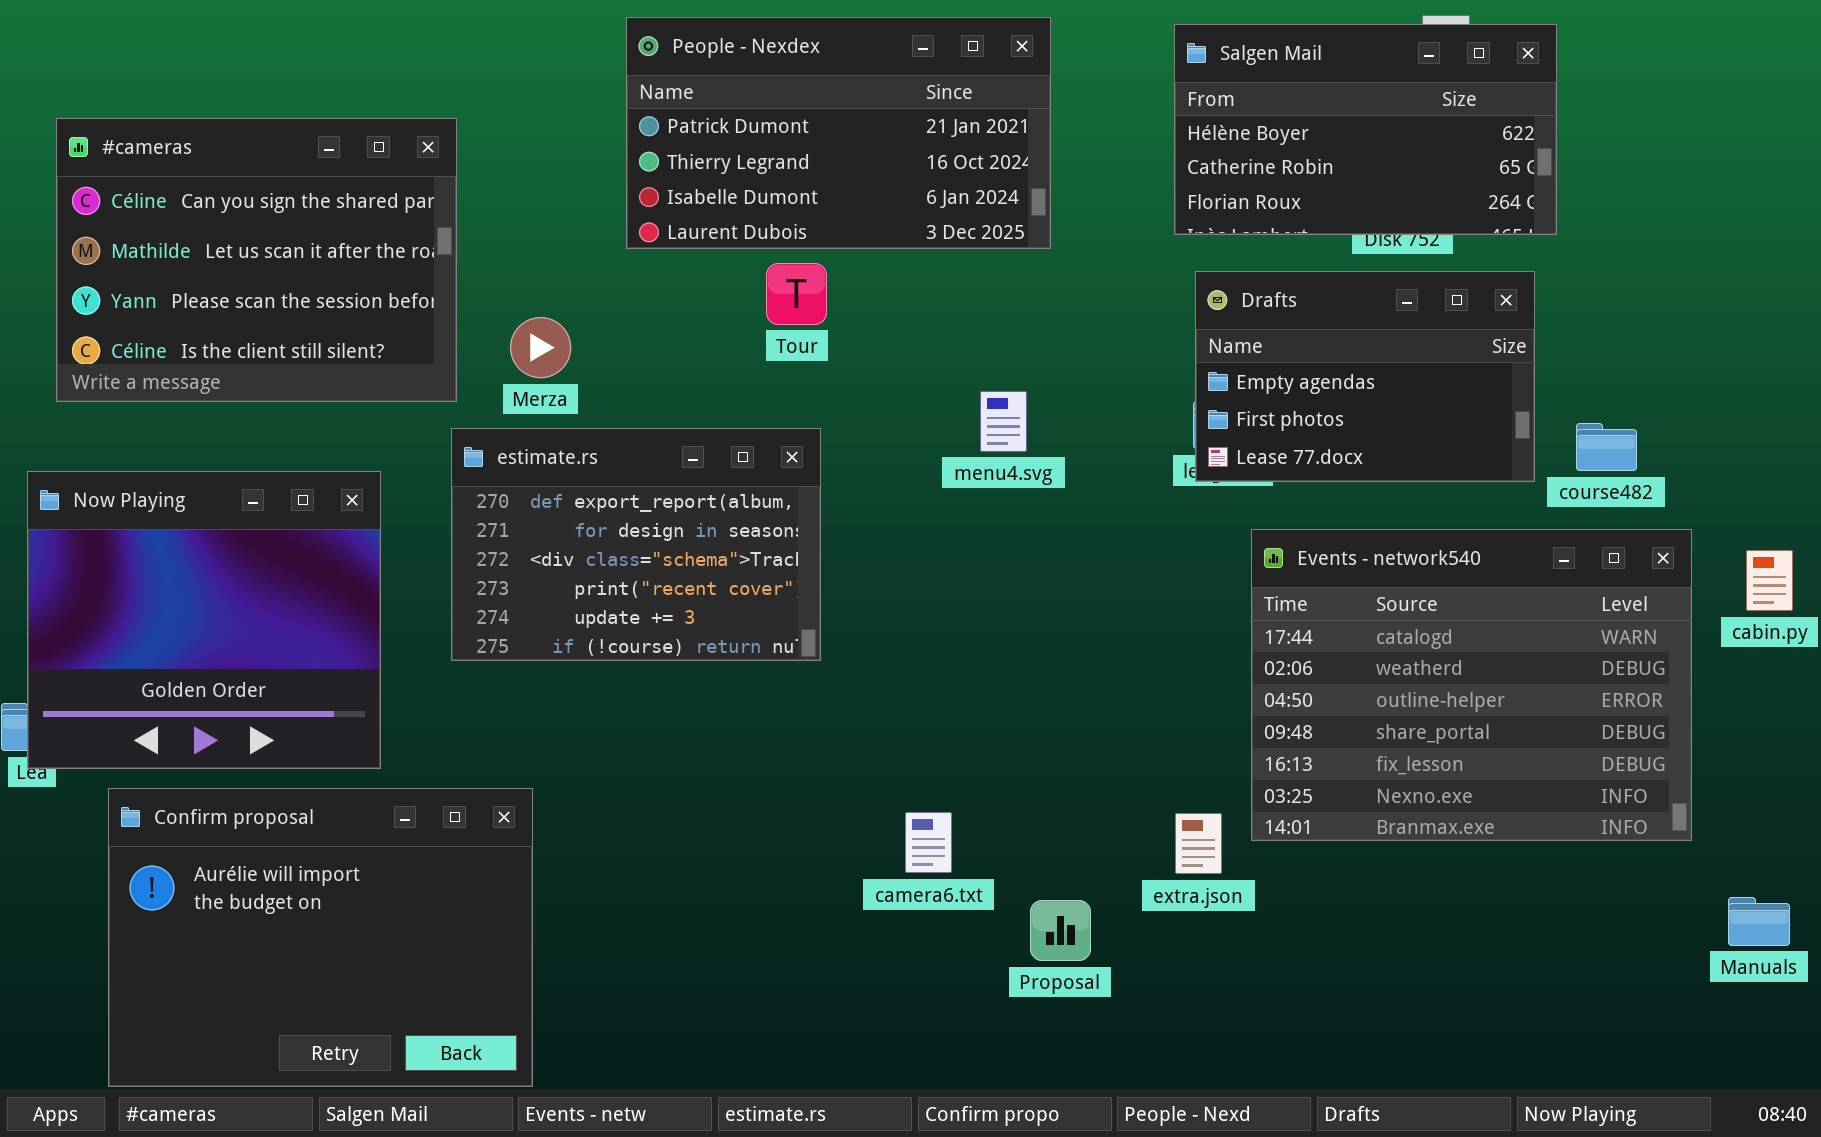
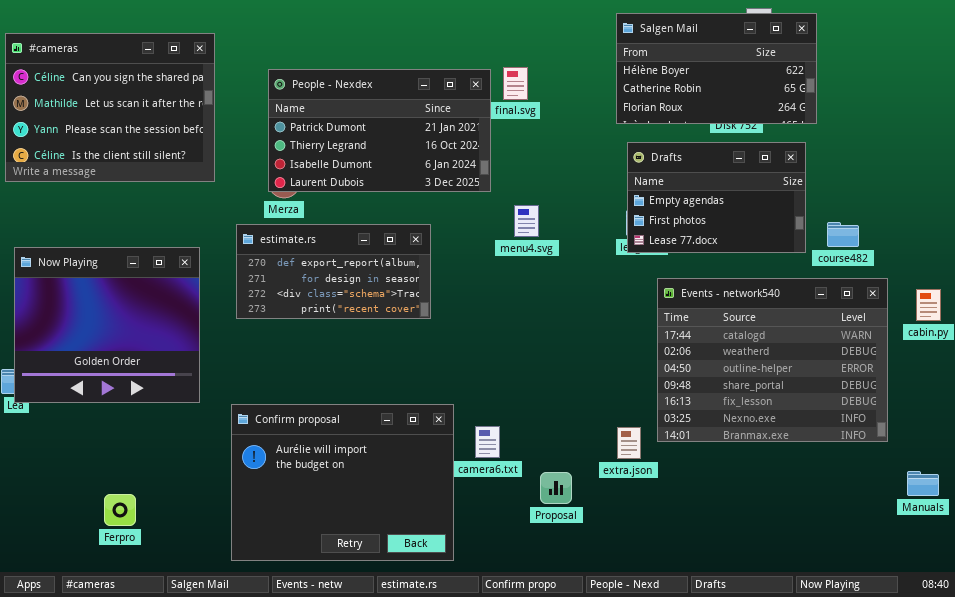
People - Nexdex: [626,17,1051,249] -> [268,69,491,192], moved
#cameras: [56,118,457,402] -> [5,33,215,182], moved
estimate.rs: [451,428,821,661] -> [236,224,431,319], resized
Confirm proposal: [108,788,533,1087] -> [231,404,454,561], moved

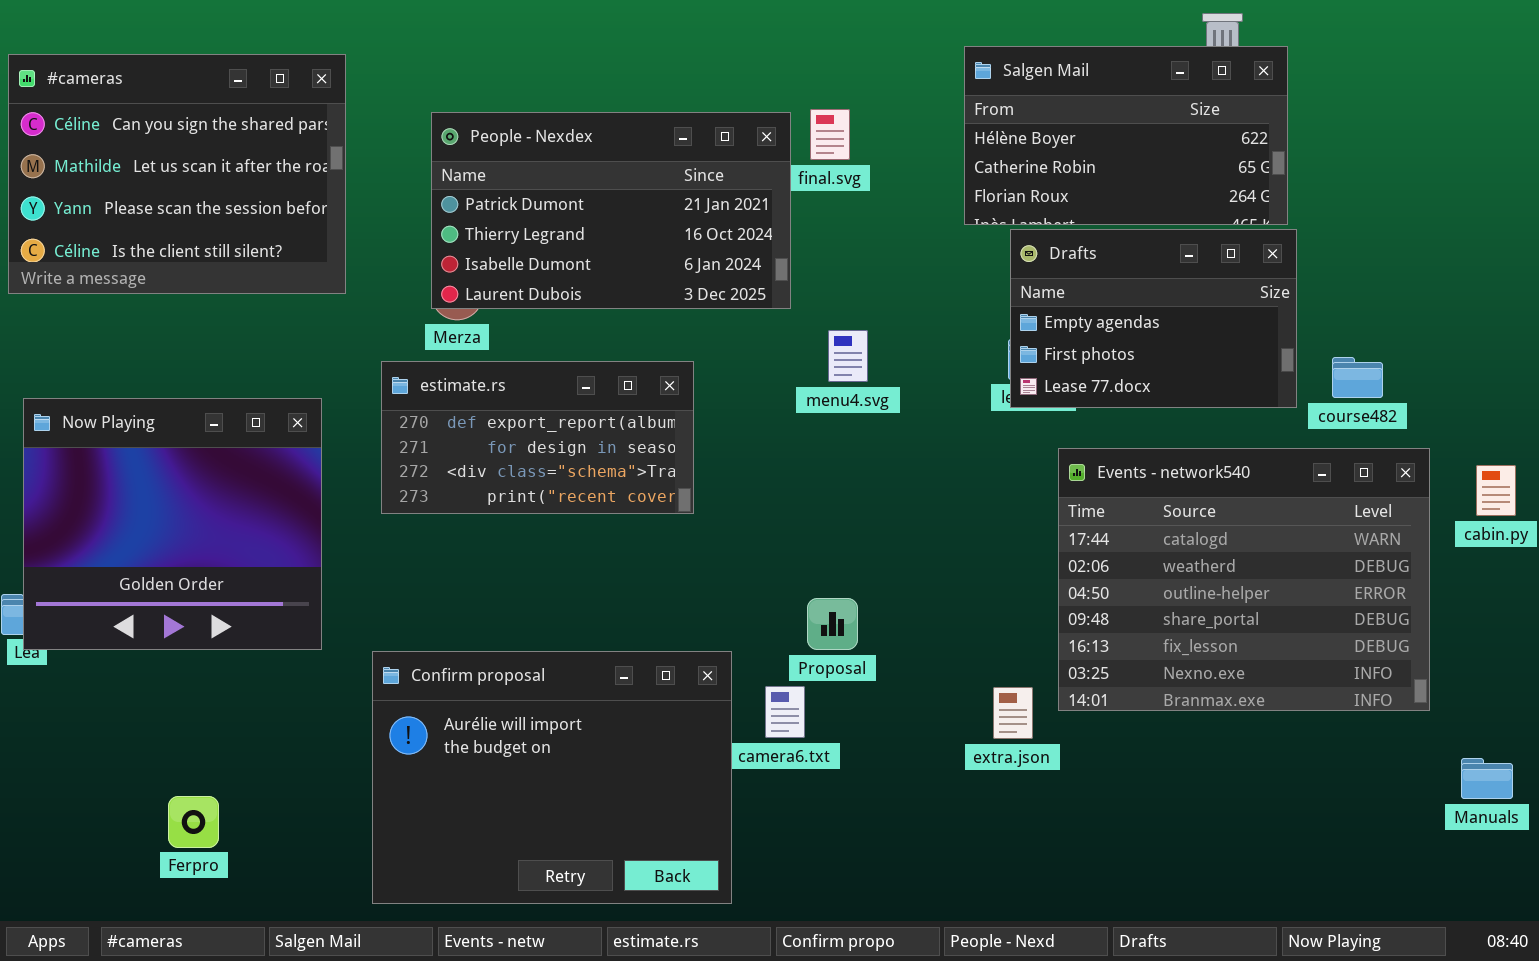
Salgen Mail: [616,13,817,124] -> [964,46,1288,225], moved
Proposal: [540,472,572,504] -> [807,598,858,650], moved

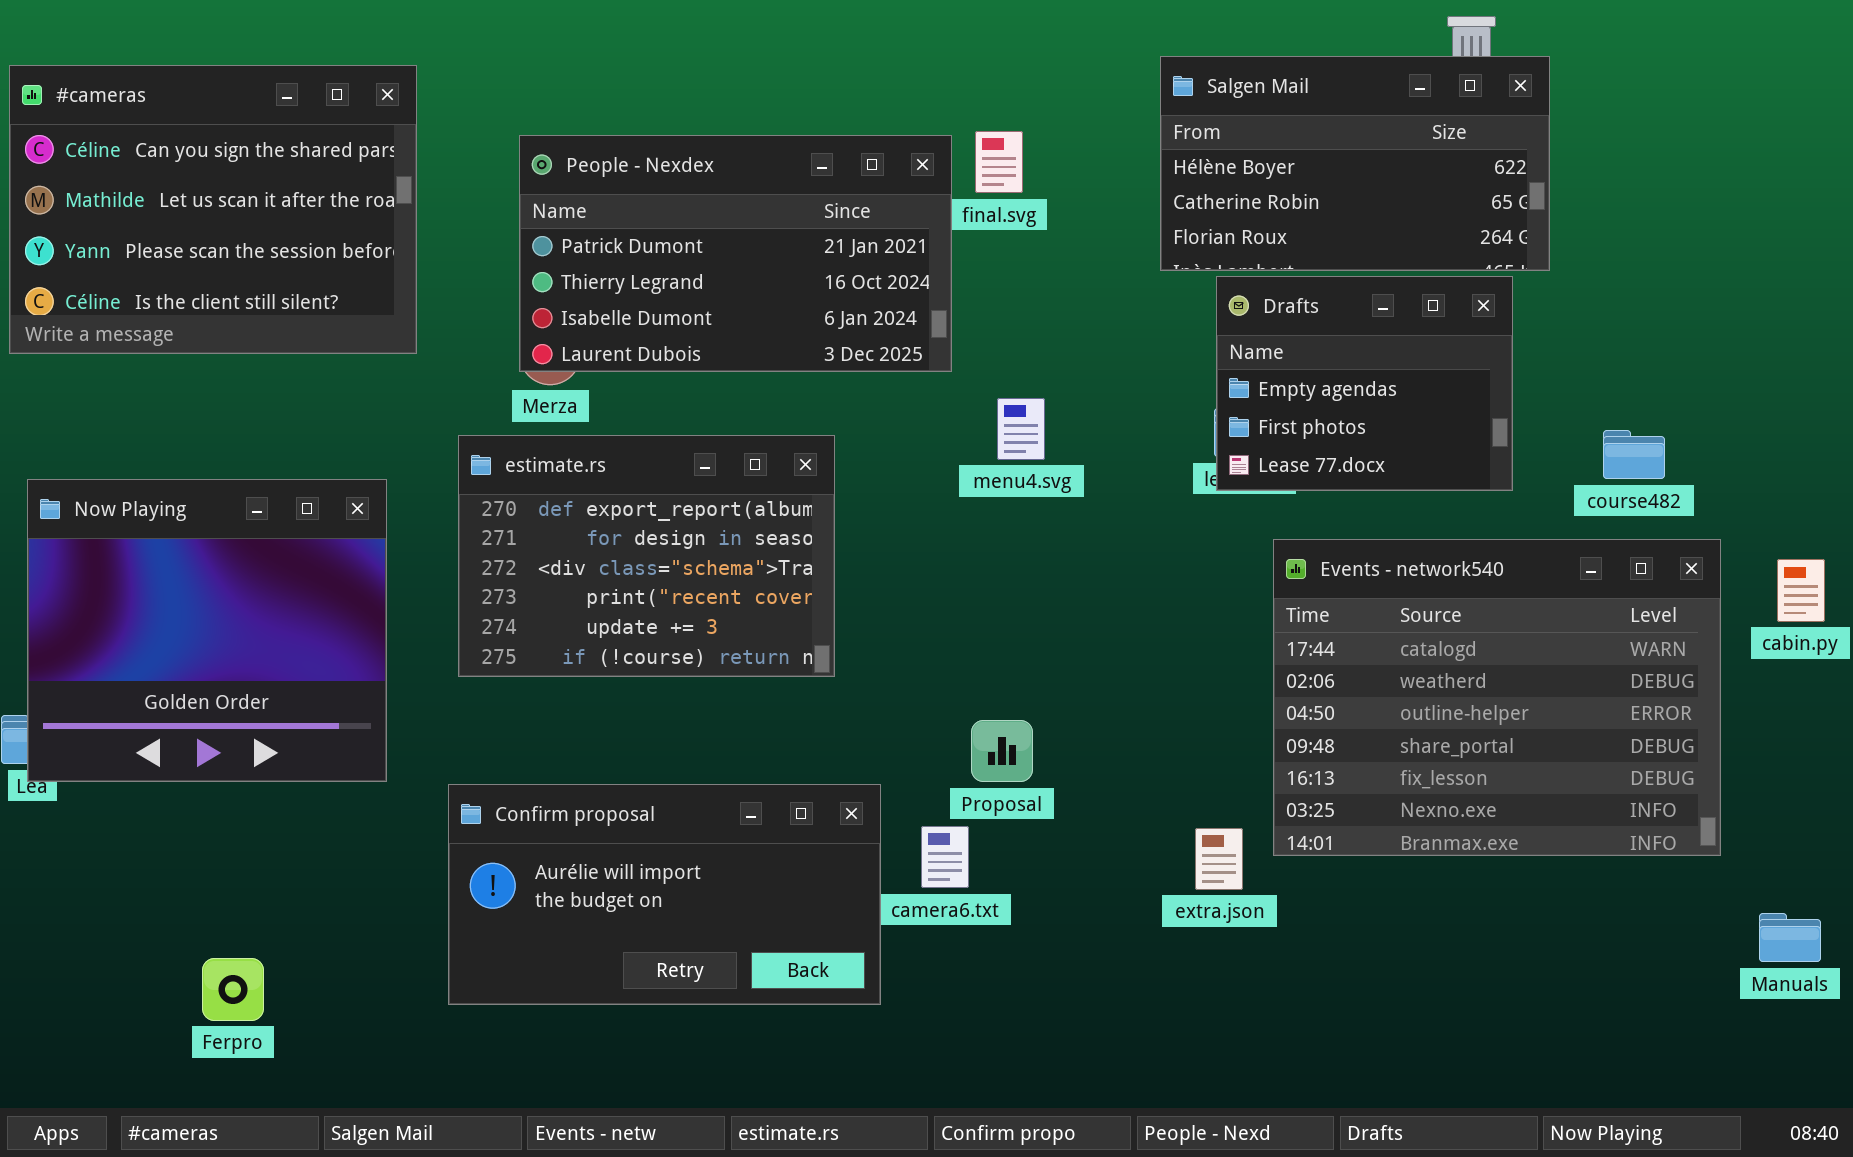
Drafts: [1010,229,1297,408] -> [1216,276,1513,491], resized
estimate.rs: [381,361,694,514] -> [458,435,835,677], resized
Confirm proposal: [372,651,732,904] -> [448,784,881,1005], resized

